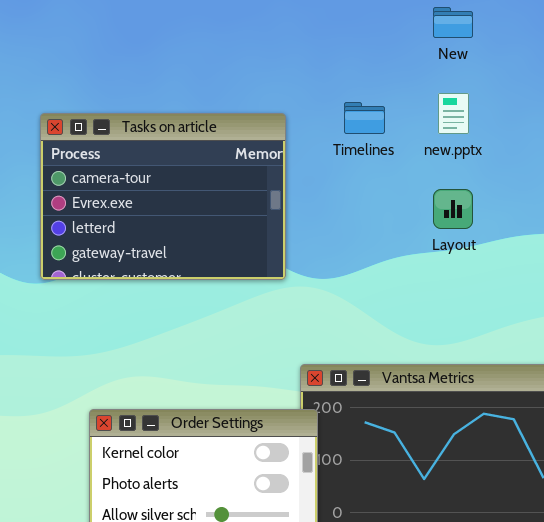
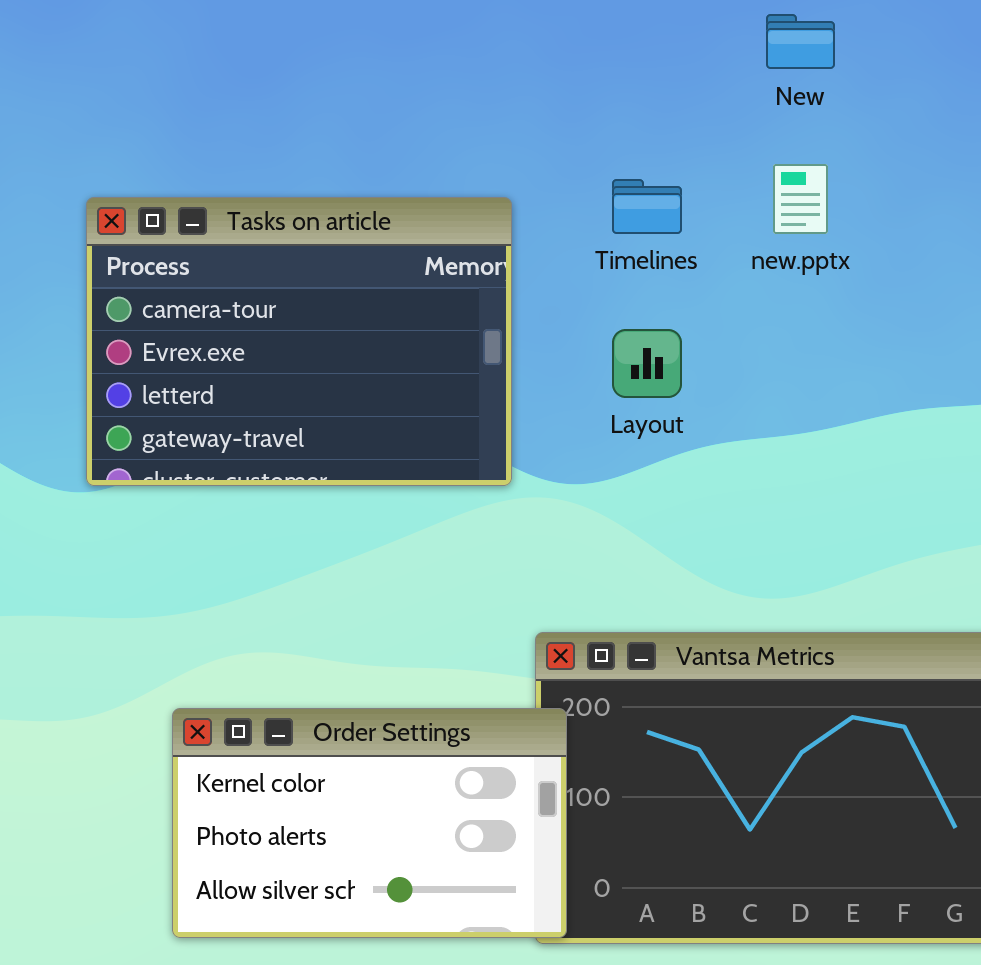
Layout: [433,189,473,229] -> [612,329,682,398], moved

